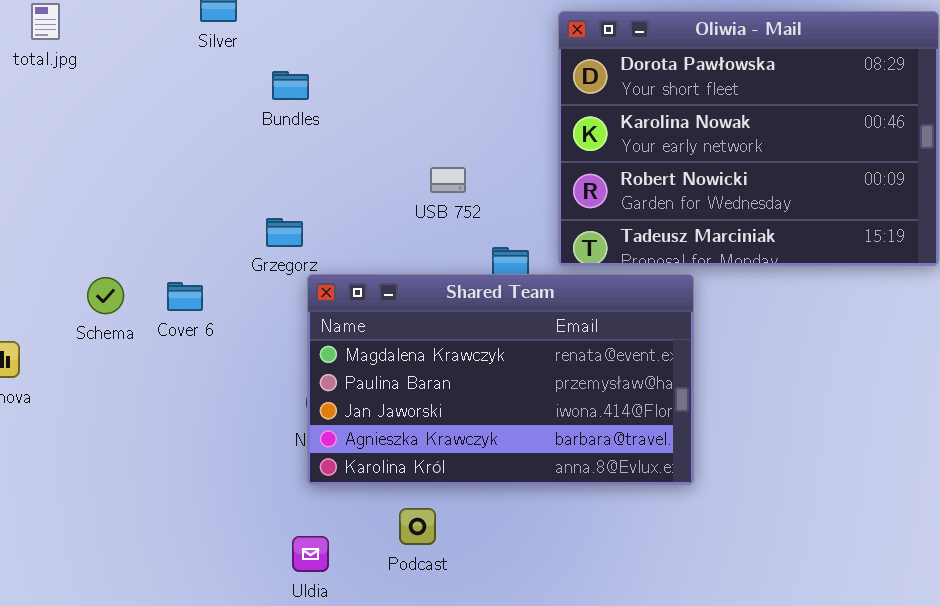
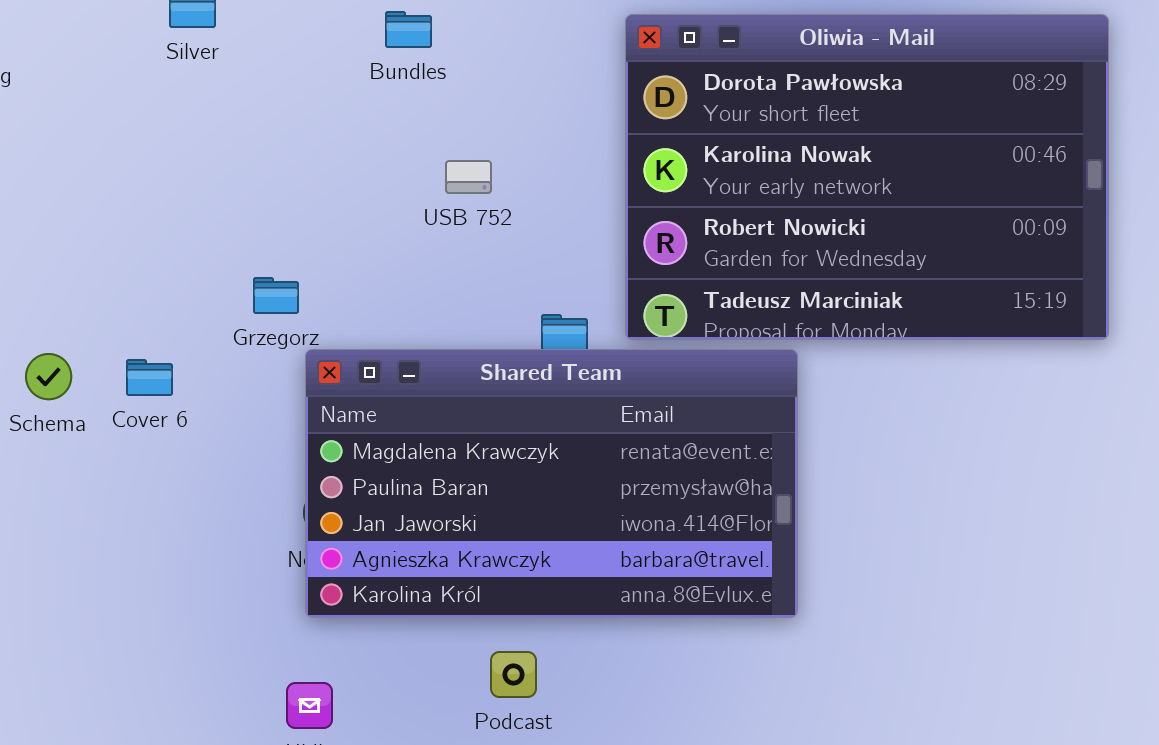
Bundles: [272,71,309,100] -> [385,11,432,48], moved
USB 752: [430,167,466,193] -> [445,160,492,194], moved
Podcast: [399,508,436,545] -> [490,651,537,698], moved

